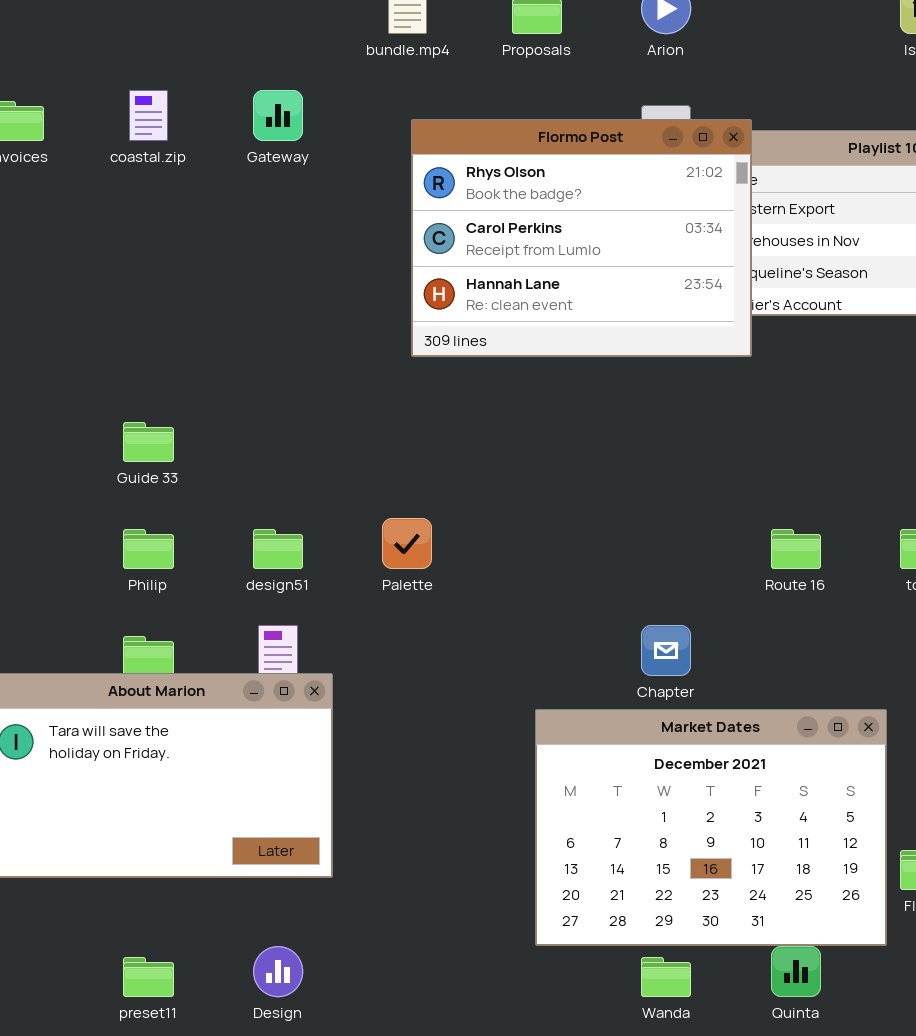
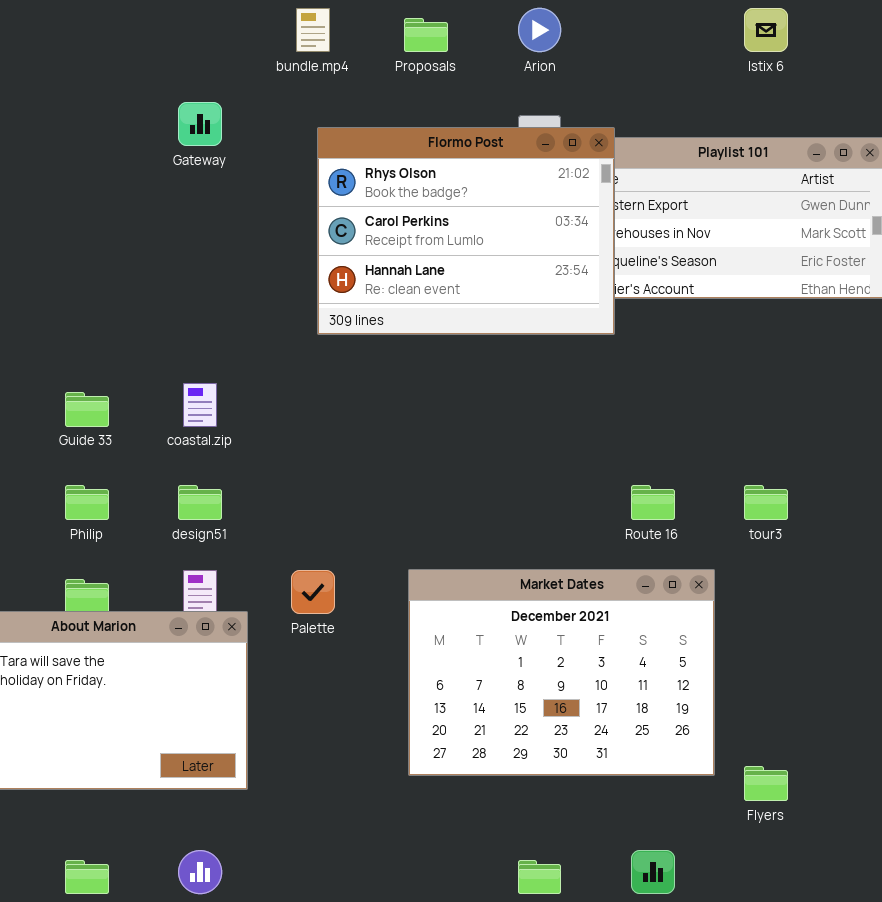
coastal.zip: [129,90,168,141] -> [183,383,217,427], moved
Palette: [382,518,432,569] -> [291,570,335,614], moved
Market Dates: [535,709,887,946] -> [408,569,715,776], moved

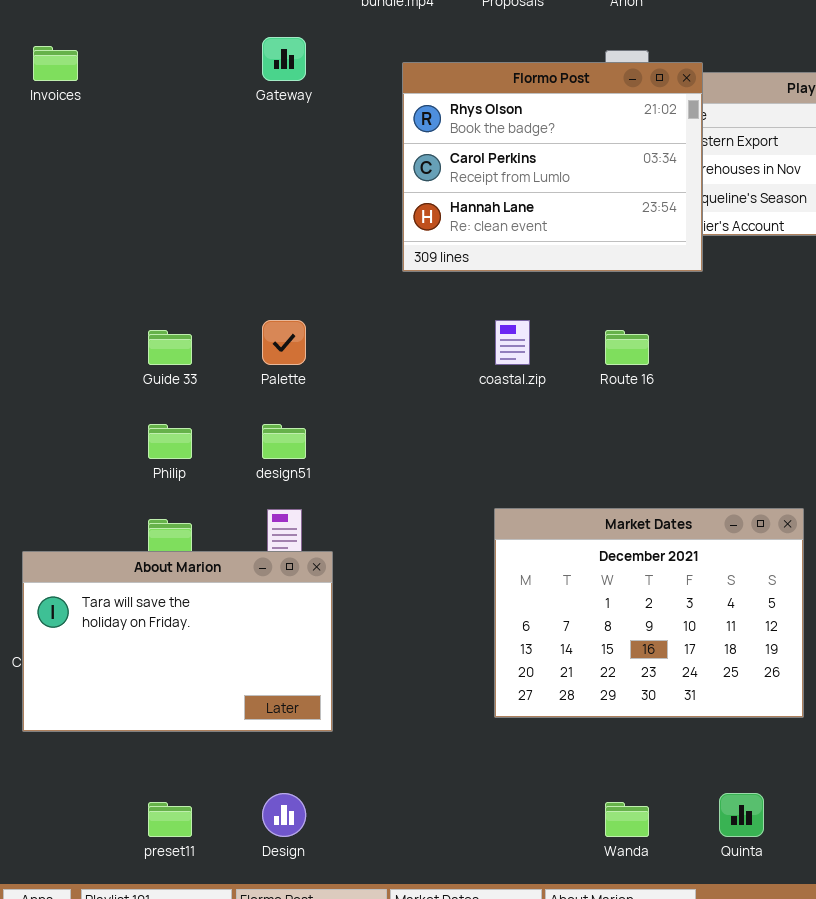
coastal.zip: [183,383,217,427] -> [495,320,530,365], moved
Route 16: [631,485,675,520] -> [605,330,649,365], moved
Palette: [291,570,335,614] -> [262,320,306,365], moved

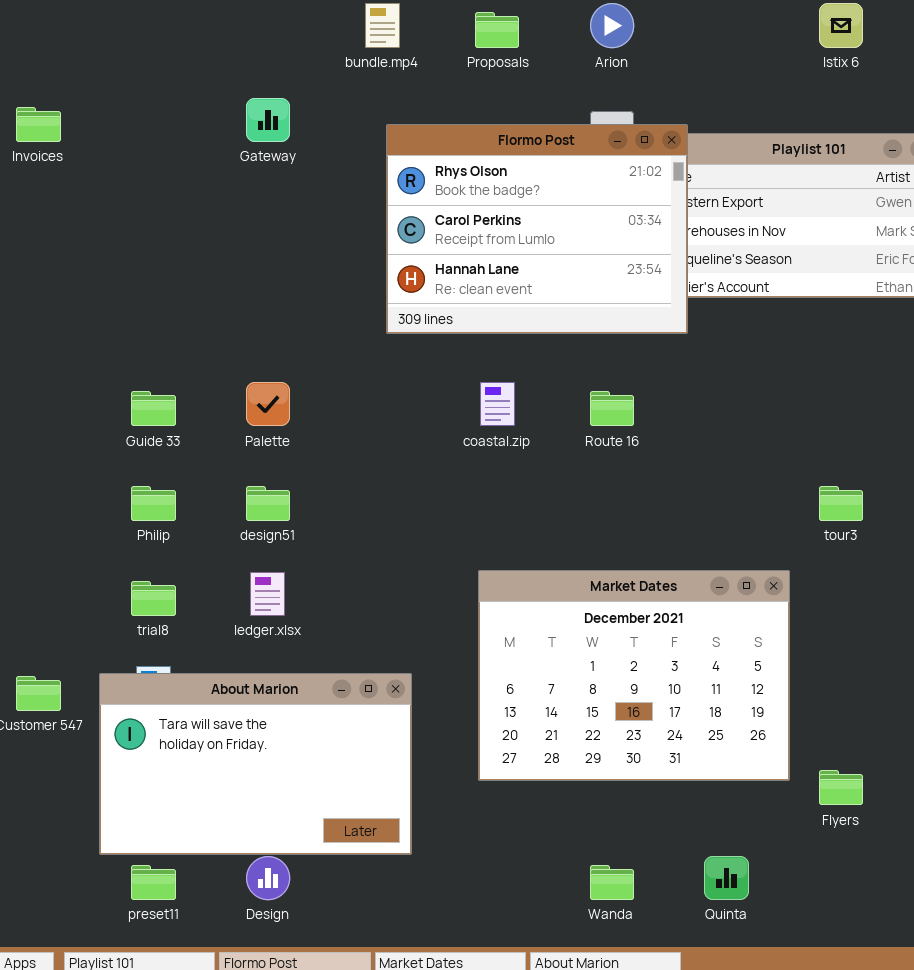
About Marion: [22,551,333,732] -> [99,673,412,855], moved

